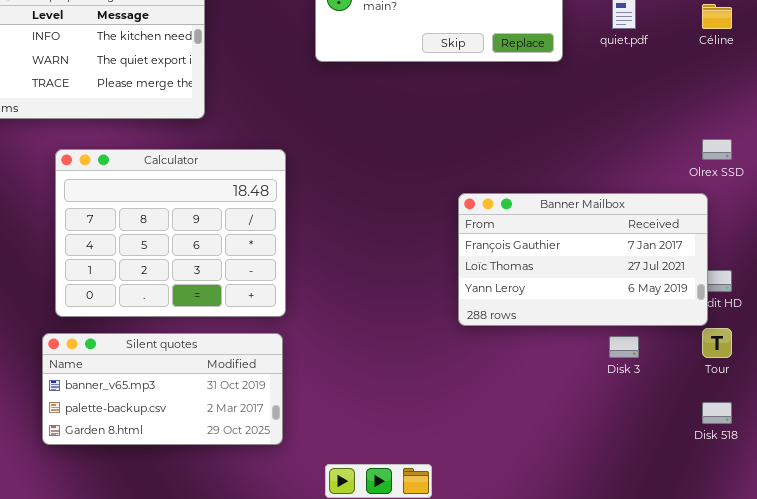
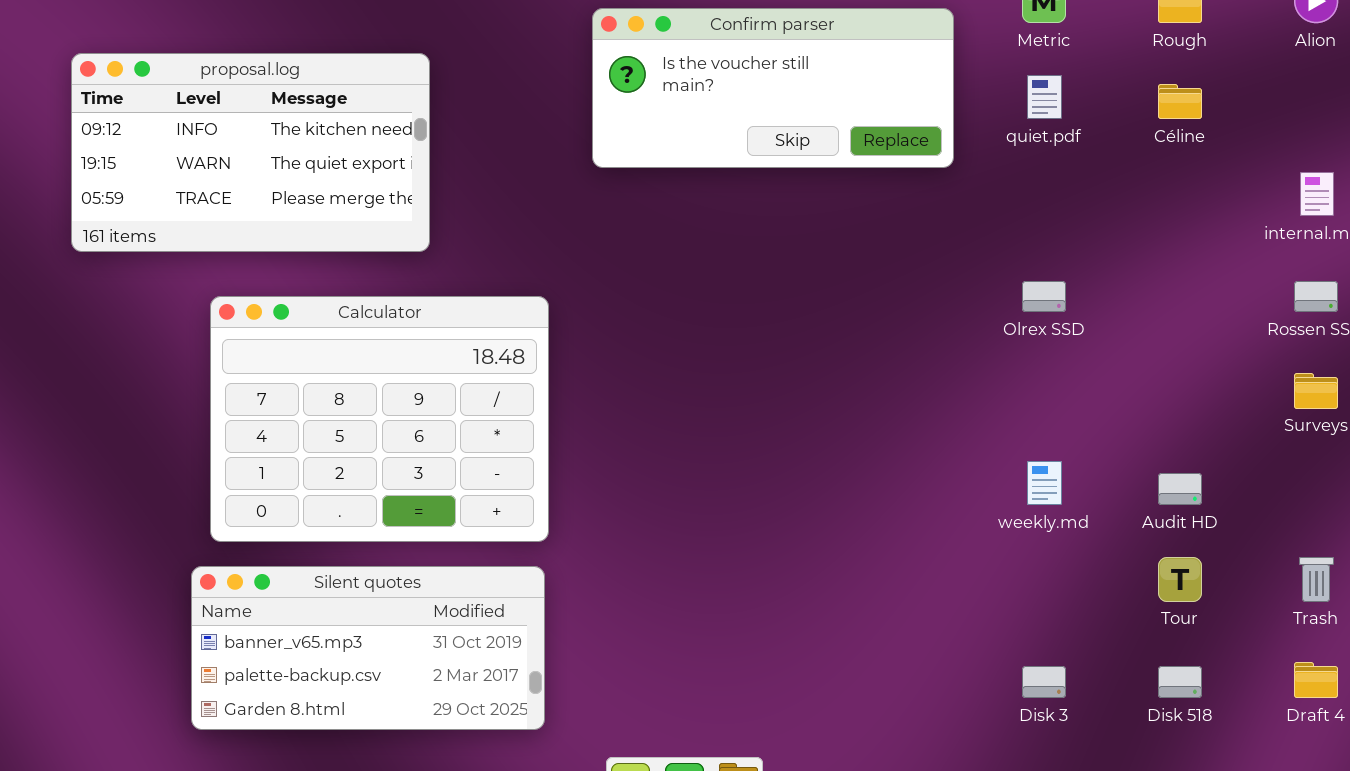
Olrex SSD: [702,139,732,160] -> [1022,281,1066,312], moved
Banner Mailbox: [458,193,708,326] -> none, closed
Disk 3: [609,336,639,358] -> [1022,666,1066,698], moved

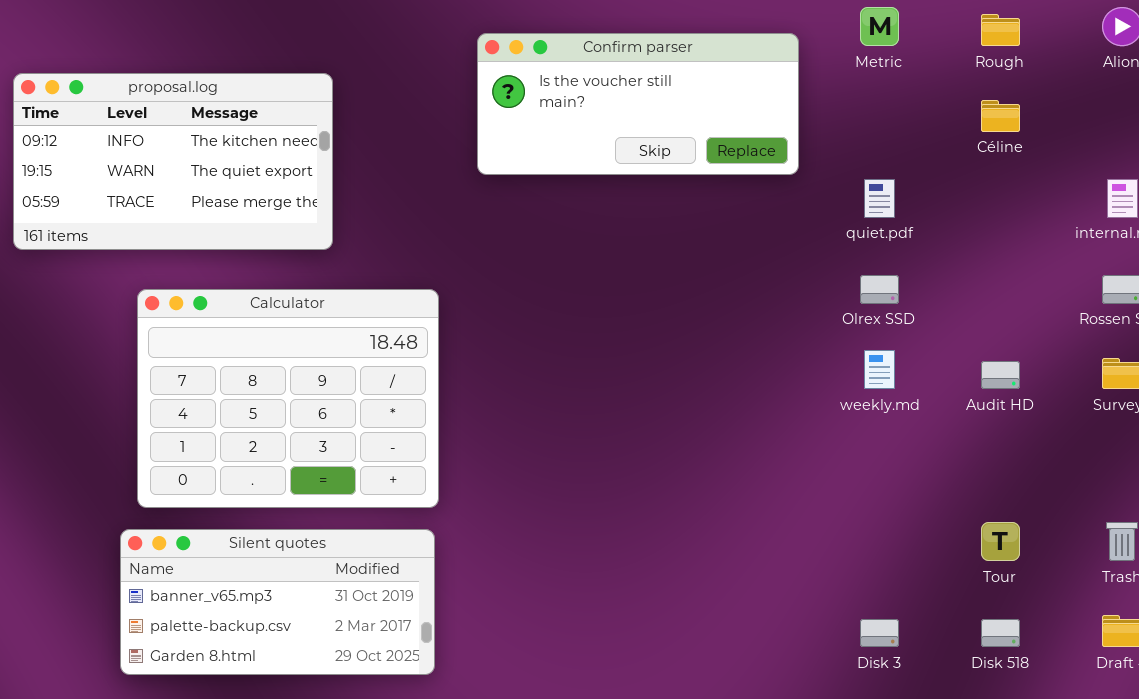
quiet.pdf: [1027,75,1062,119] -> [864,179,895,218], moved
weekly.md: [1027,461,1062,505] -> [864,350,895,389], moved
Audit HD: [1158,473,1202,505] -> [981,361,1020,389], moved

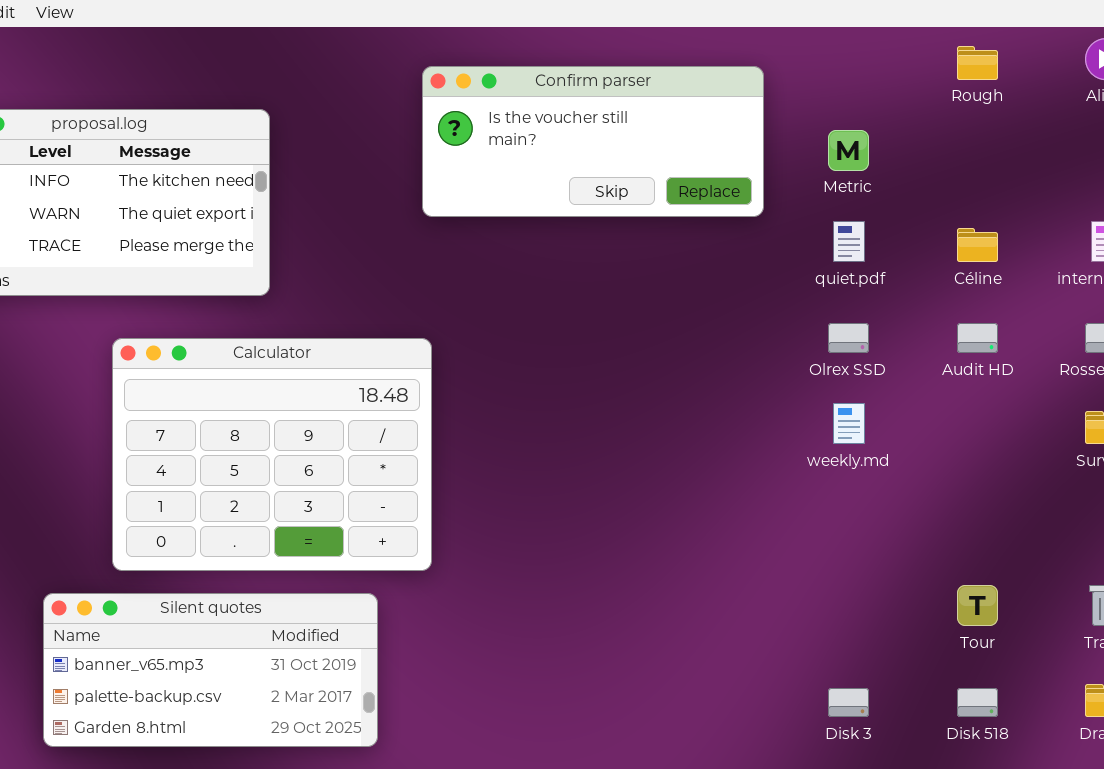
Metric: [860,7,899,46] -> [828,130,869,171], moved
Céline: [981,100,1020,132] -> [957,228,998,262], moved
Calculator: [137,289,439,508] -> [112,338,432,571], moved
Audit HD: [981,361,1020,389] -> [957,323,998,353], moved

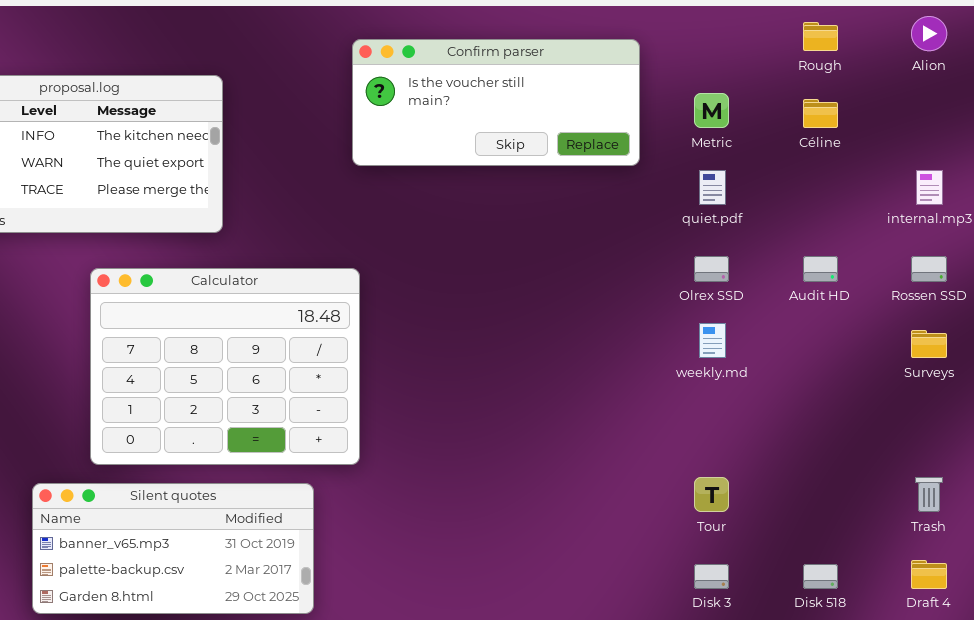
Céline: [957,228,998,262] -> [803,99,838,128], moved
Tour: [957,585,998,626] -> [694,477,729,512], moved

